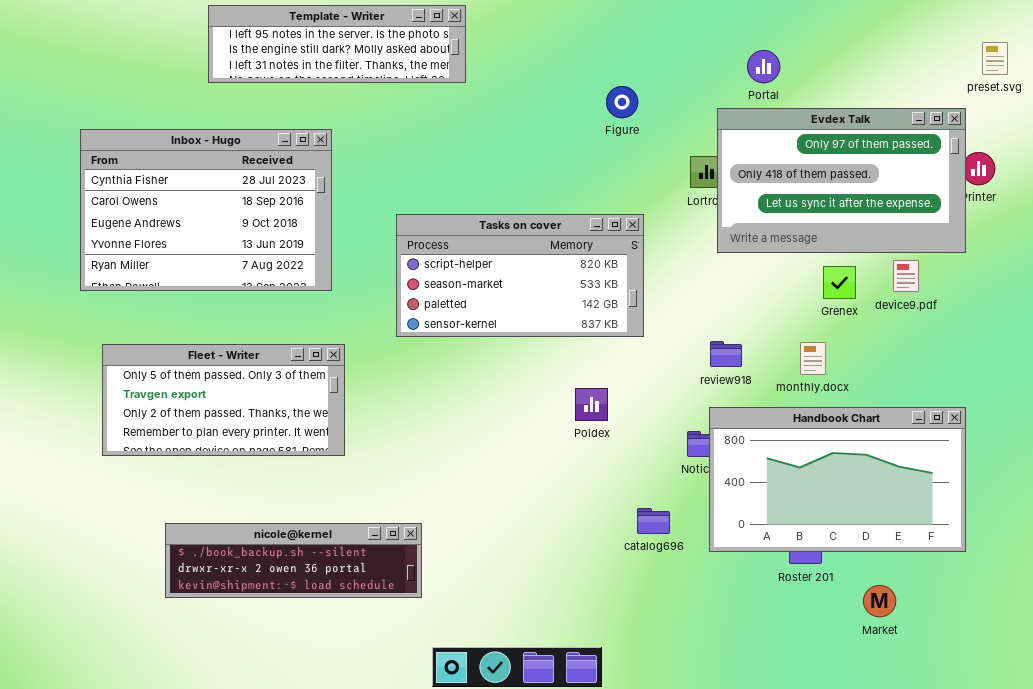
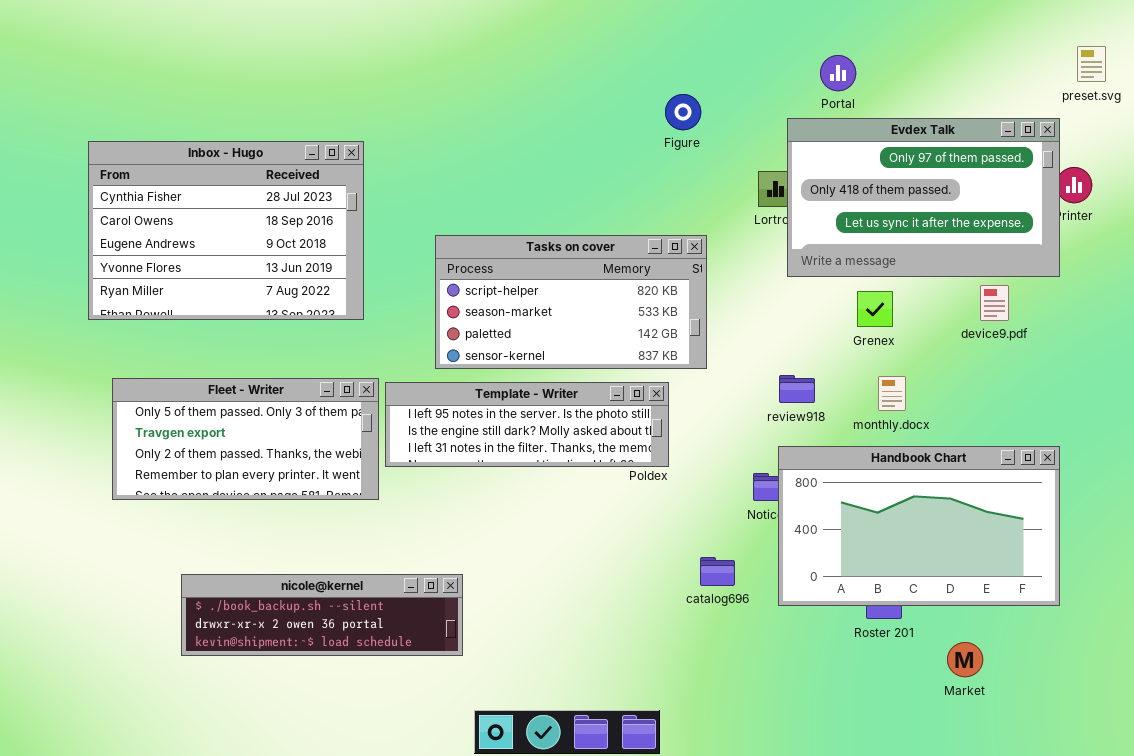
Template - Writer: [208,5,466,83] -> [385,382,669,467], moved
Grenex: [823,266,856,299] -> [857,291,893,327], moved

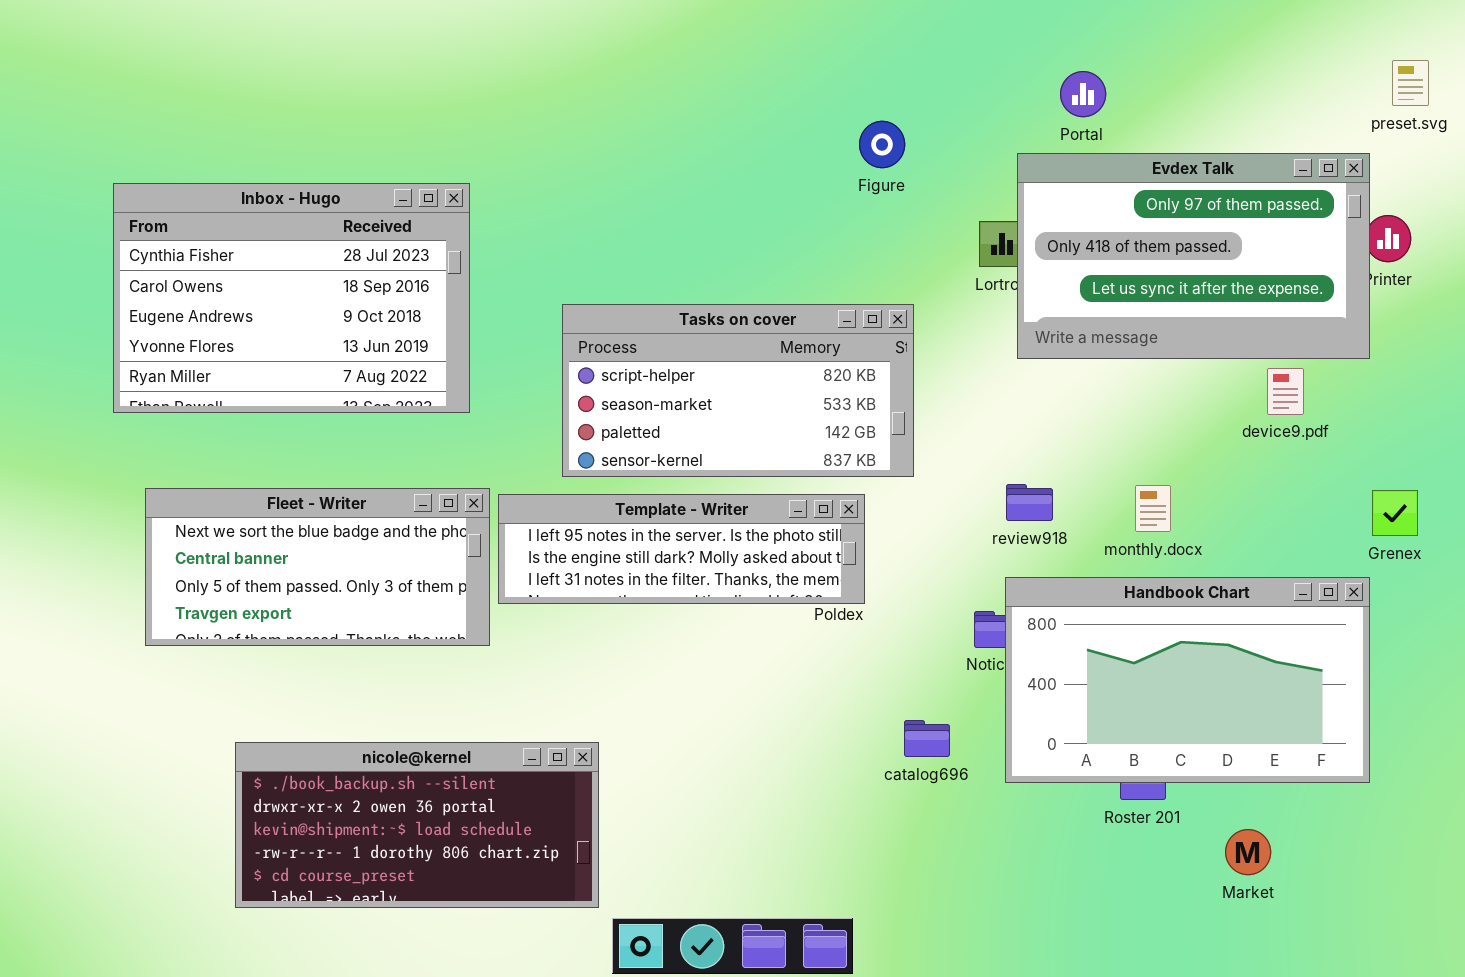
Grenex: [857,291,893,327] -> [1372,490,1418,536], moved
Fleet - Writer: [112,378,379,500] -> [145,488,490,646], scrolled up 2 rows
nicole@kernel: [181,574,463,656] -> [235,742,599,908], resized

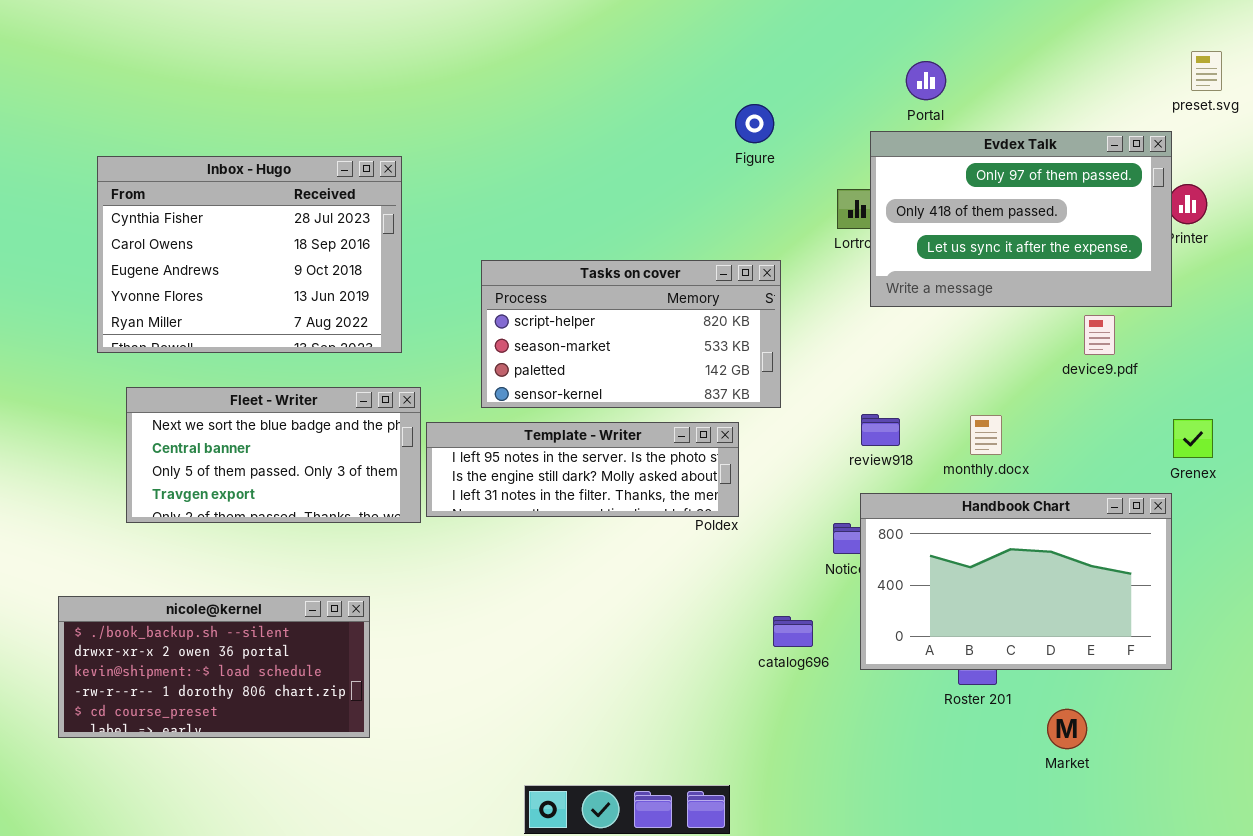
Fleet - Writer: [145,488,490,646] -> [126,387,421,523], moved
nicole@kernel: [235,742,599,908] -> [58,596,370,738], moved

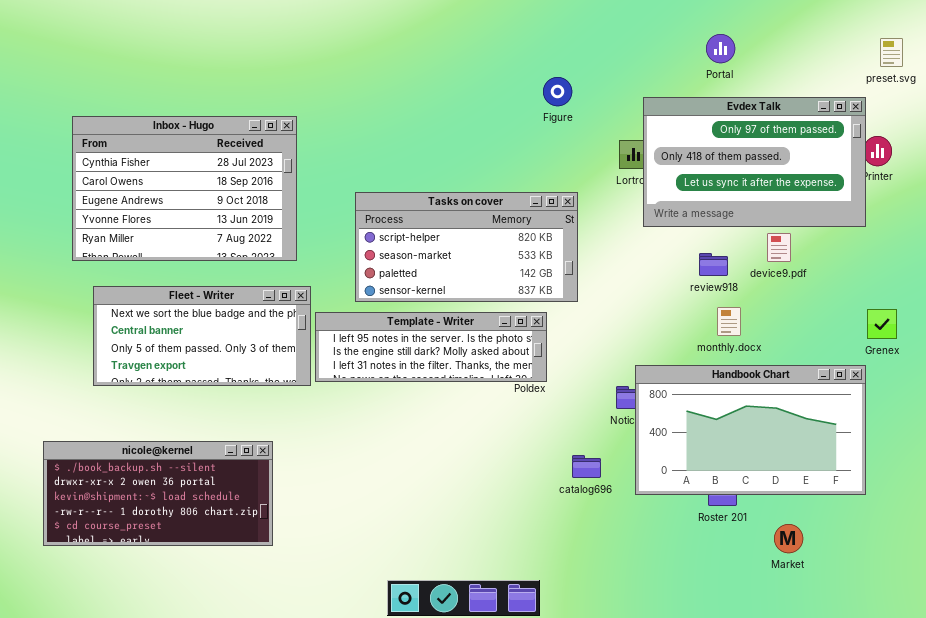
Portal: [906,61,946,100] -> [706,34,735,63], moved
device9.pdf: [1084,315,1115,355] -> [767,233,791,262], moved
review918: [861,414,900,446] -> [699,253,728,276], moved

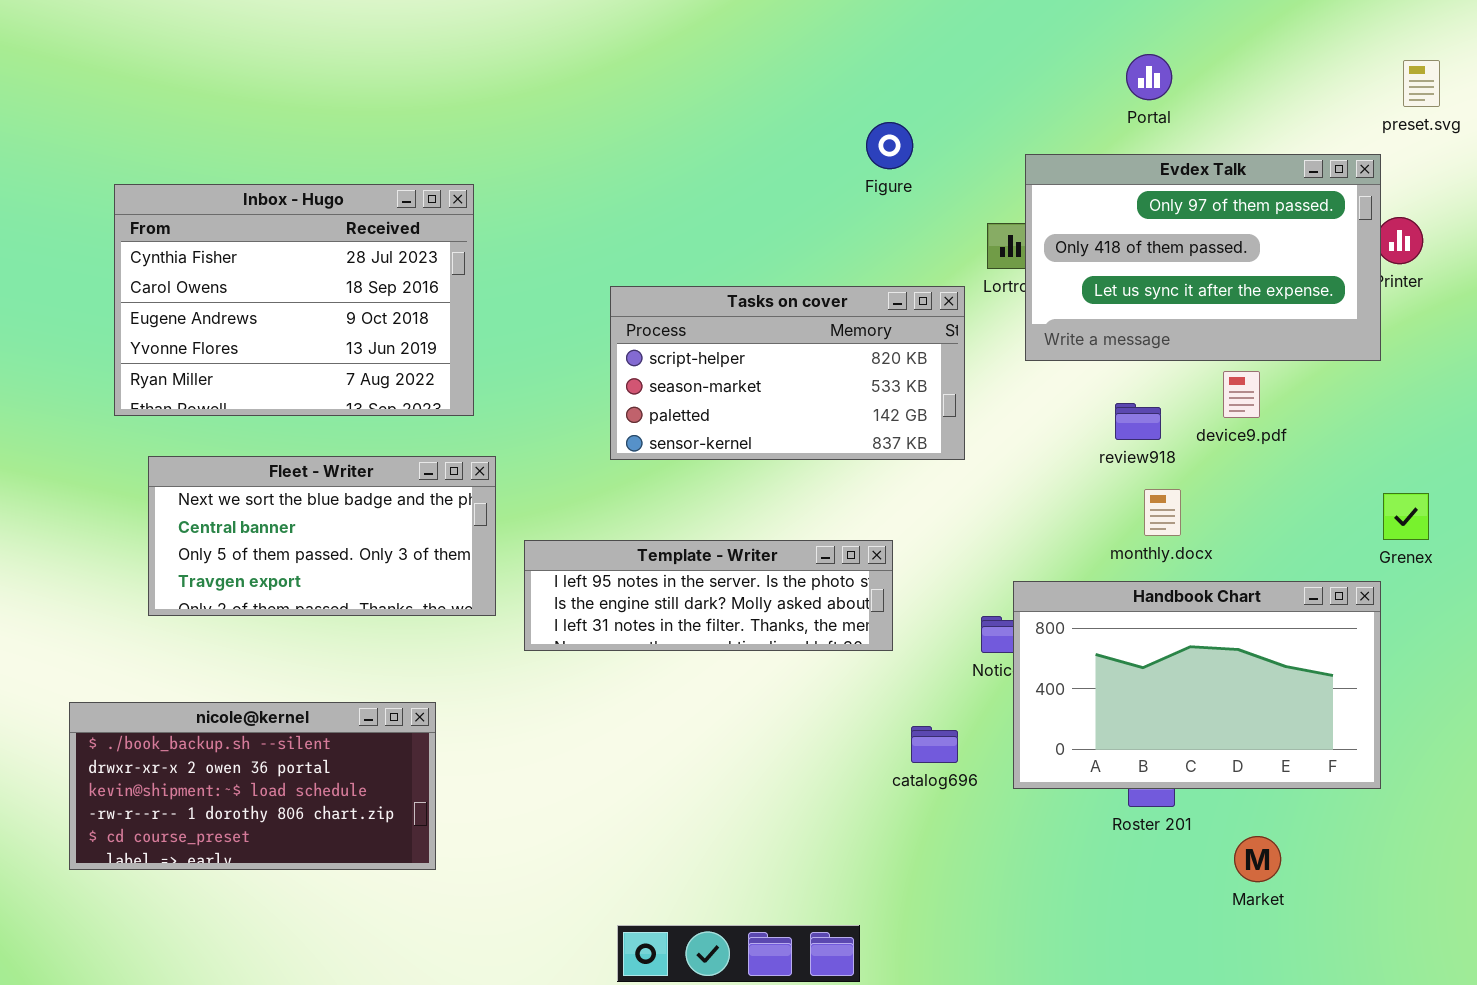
Tasks on cover: [355,192,578,302] -> [610,286,965,460], moved
Template - Writer: [315,312,547,382] -> [524,540,893,651], moved

